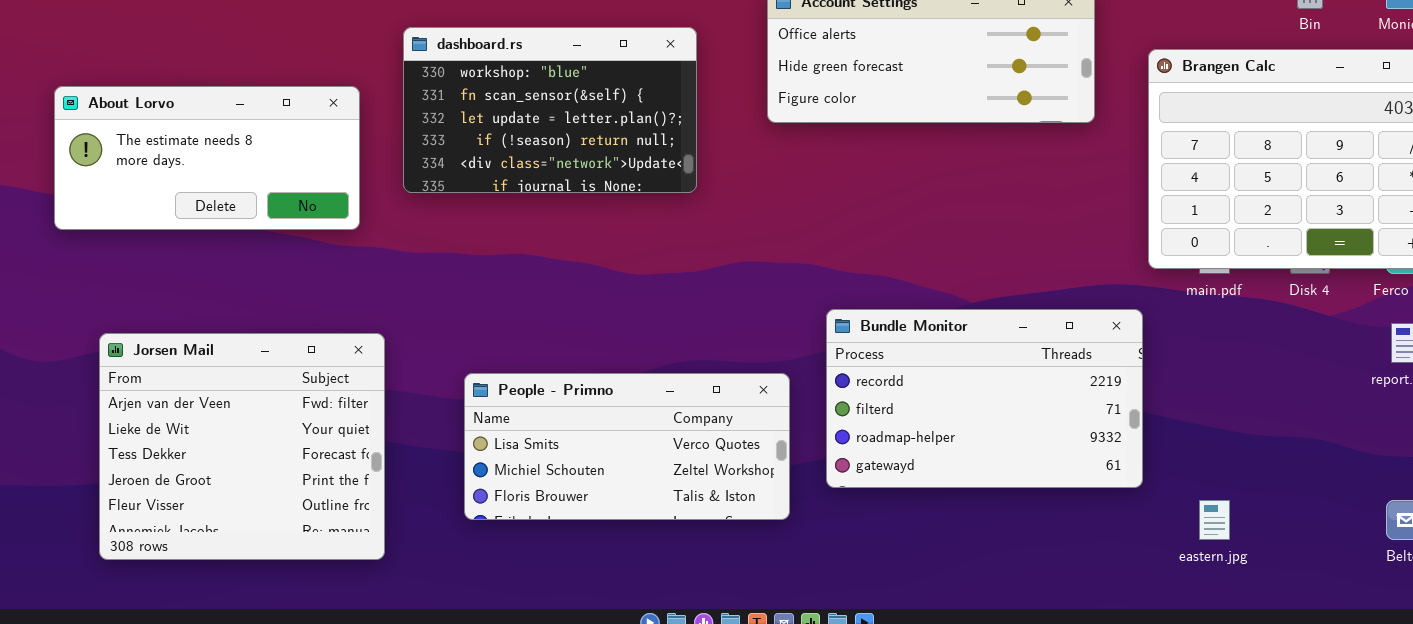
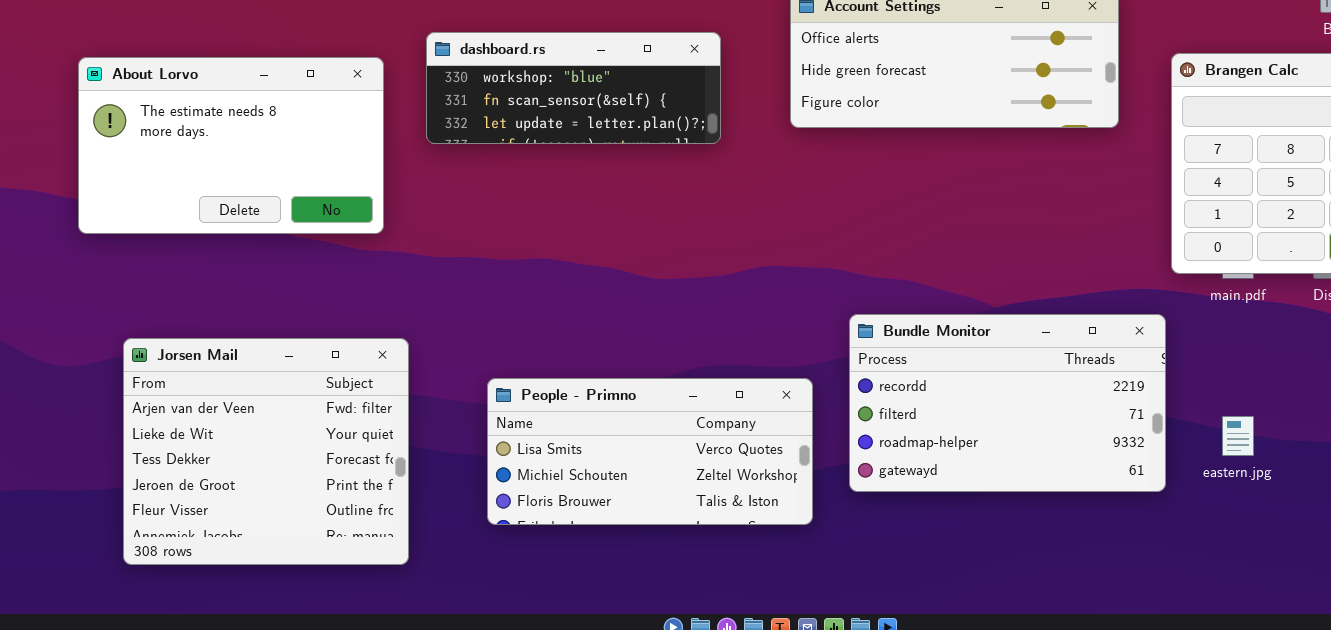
dashboard.rs: [403,27,697,193] -> [426,32,721,144], resized
About Lorvo: [54,86,360,230] -> [78,57,384,234], resized
eastern.jpg: [1199,500,1230,540] -> [1222,416,1254,456], moved

